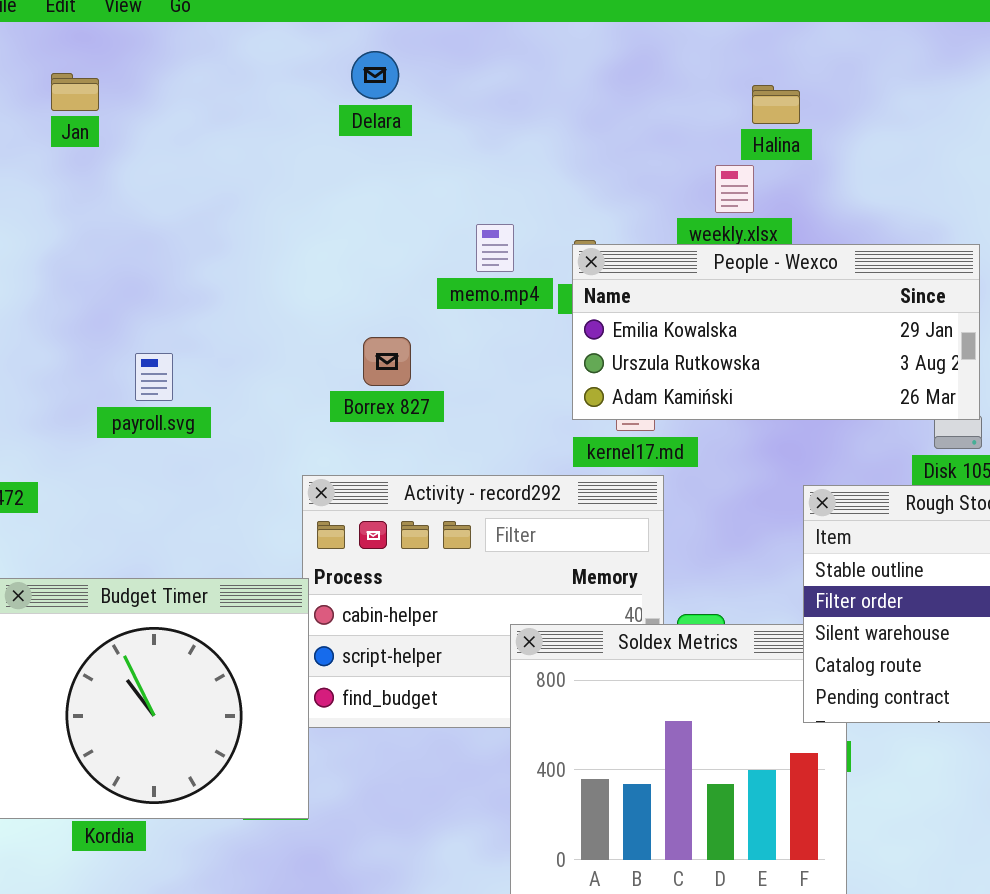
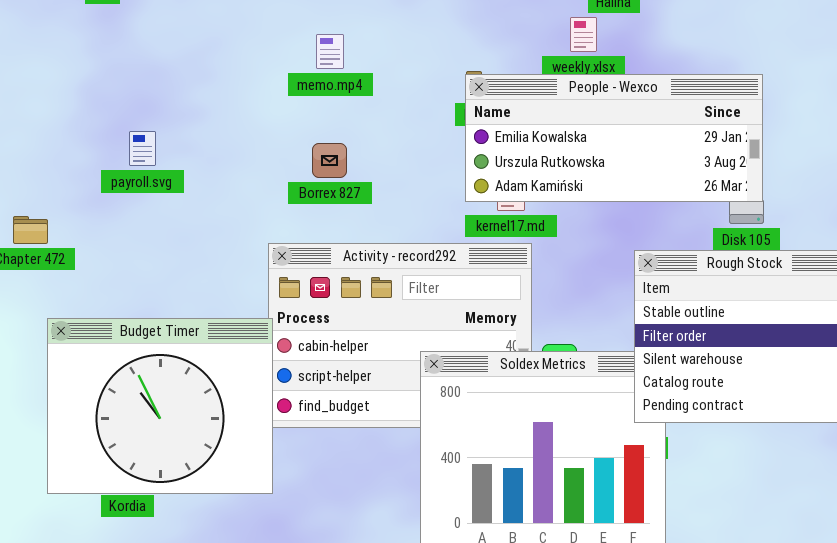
memo.mp4: [476,224,514,272] -> [316,34,344,69], moved
payroll.svg: [135,353,173,401] -> [129,131,156,166], moved

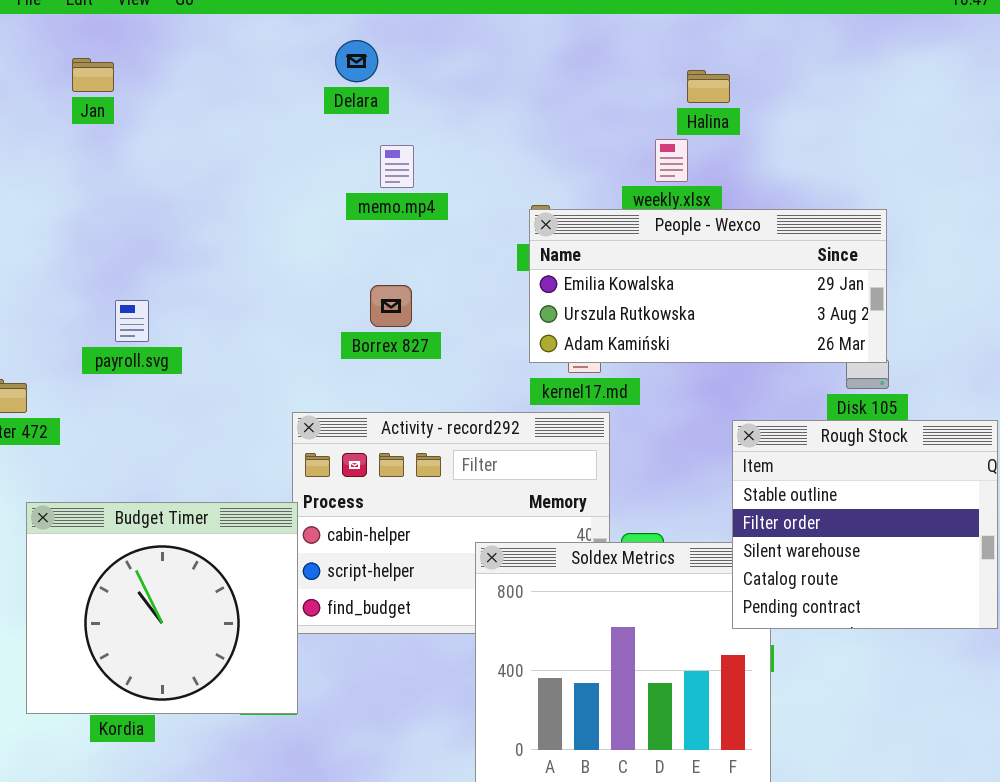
memo.mp4: [316,34,344,69] -> [380,145,414,188], moved
payroll.svg: [129,131,156,166] -> [115,300,149,342], moved
Borrex 827: [312,143,347,178] -> [370,285,412,327], moved

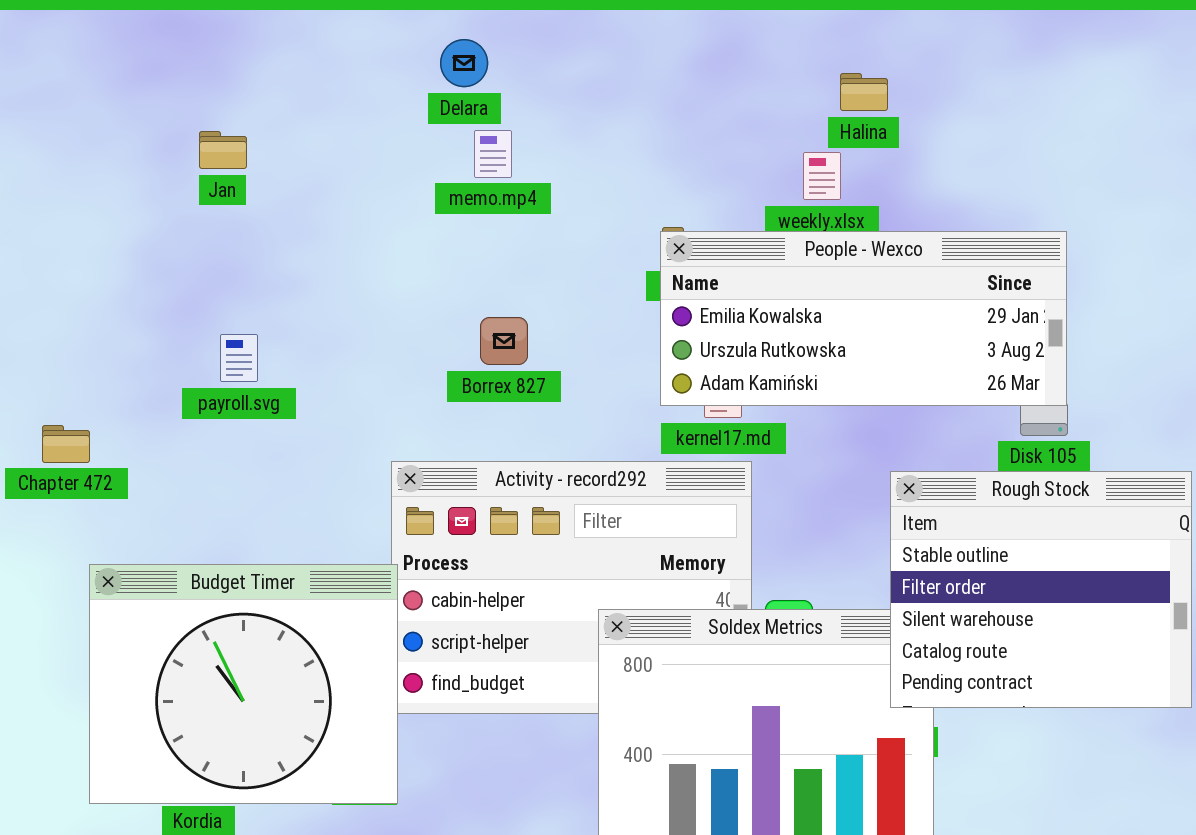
Jan: [72,58,114,92] -> [199,131,247,169], moved
memo.mp4: [380,145,414,188] -> [474,130,512,178], moved
payroll.svg: [115,300,149,342] -> [220,334,258,382], moved

